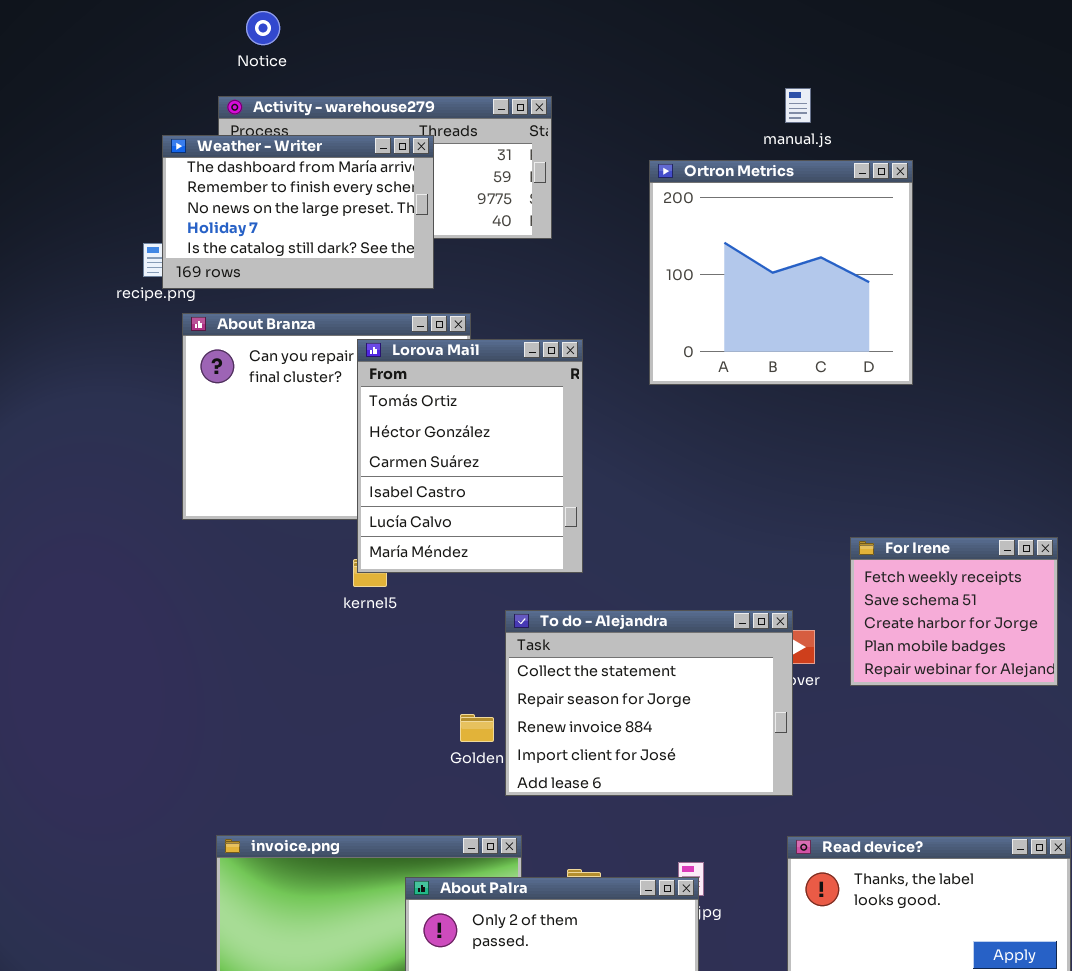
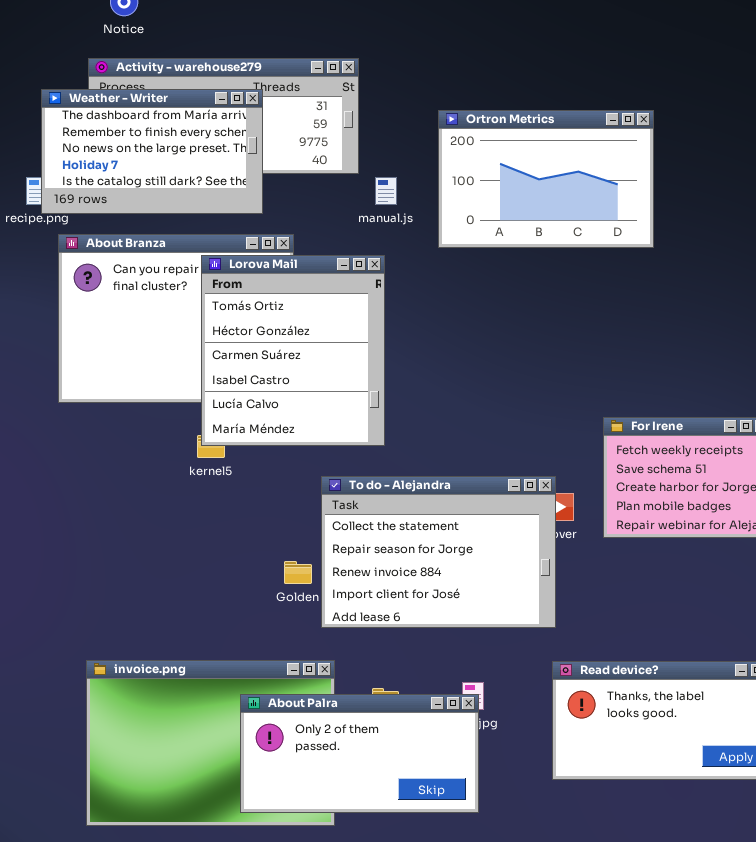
manual.js: [785,88,811,123] -> [375,177,397,205], moved
Ortron Metrics: [649,160,913,385] -> [438,110,654,248], resized

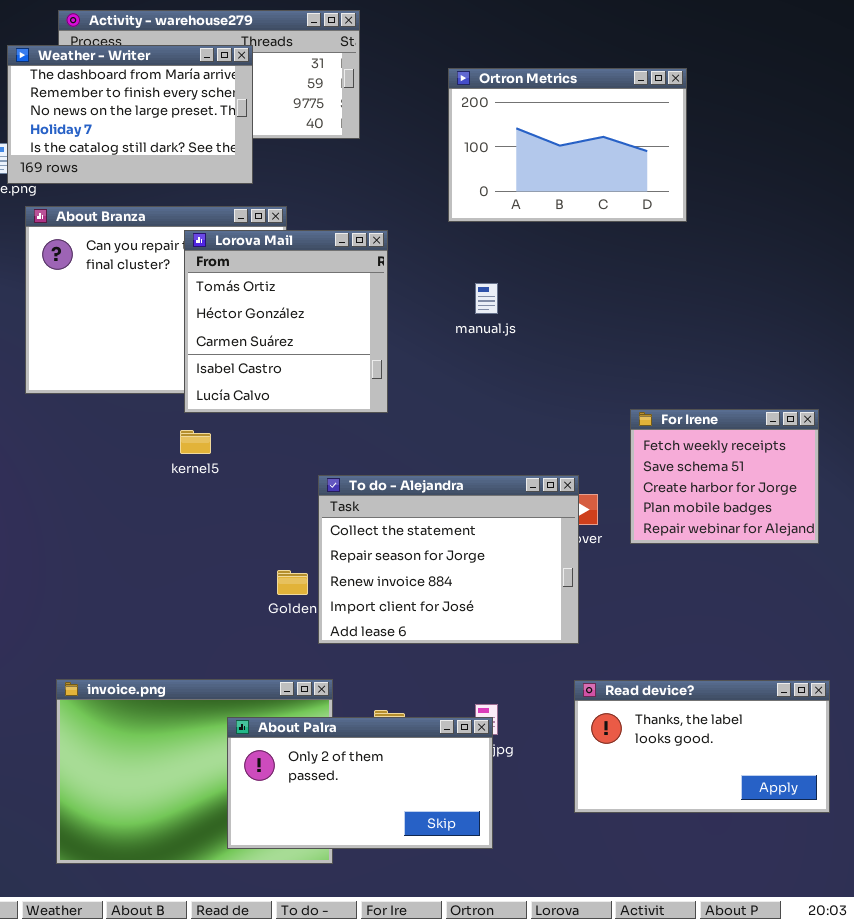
manual.js: [375,177,397,205] -> [475,283,498,314], moved
Lorova Mail: [201,255,385,446] -> [184,230,388,413], resized

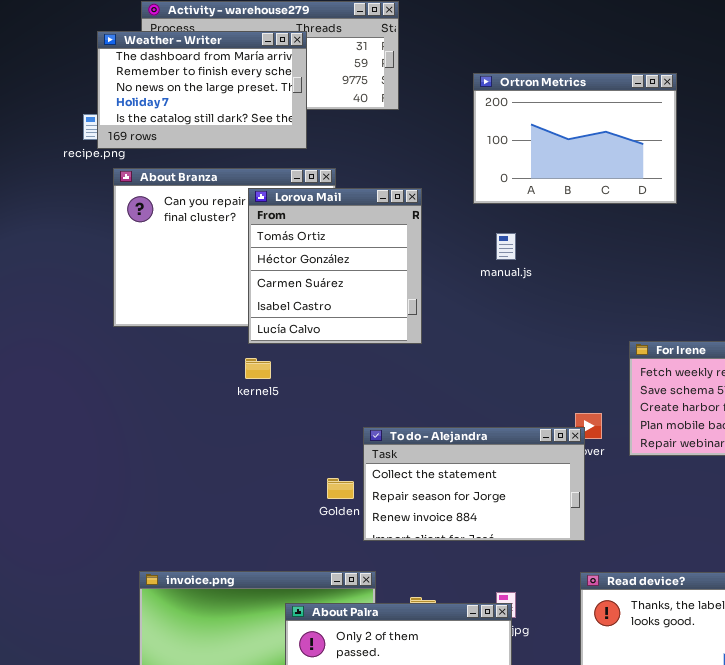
Ortron Metrics: [448,68,687,222] -> [473,73,677,204], moved
To do - Alejandra: [318,475,579,644] -> [363,427,585,541], resized

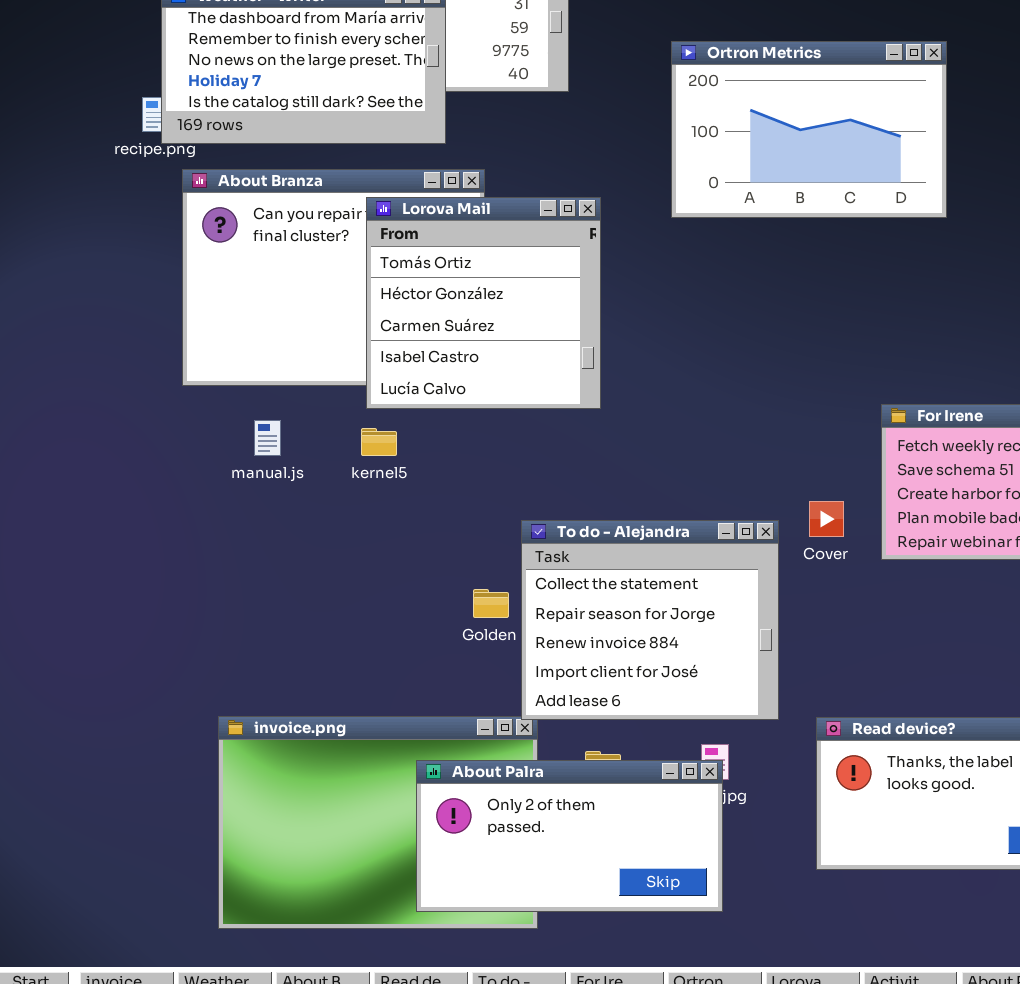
manual.js: [496,233,516,260] -> [254,420,281,456], moved
To do - Alejandra: [363,427,585,541] -> [521,520,779,720], resized

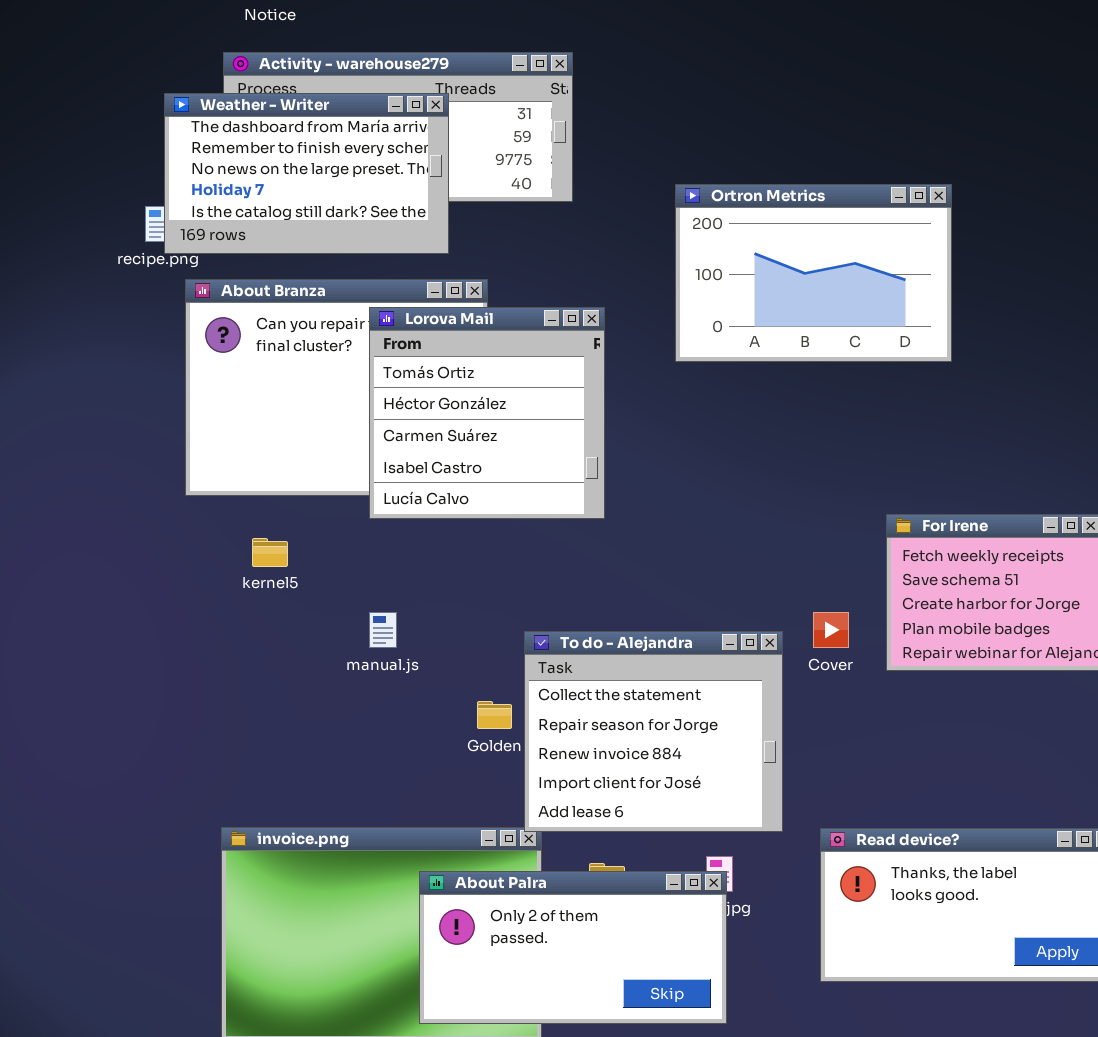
Ortron Metrics: [671,41,947,218] -> [675,184,952,362], moved
manual.js: [254,420,281,456] -> [369,612,397,648], moved
kernel5: [361,428,397,456] -> [252,538,288,567], moved

